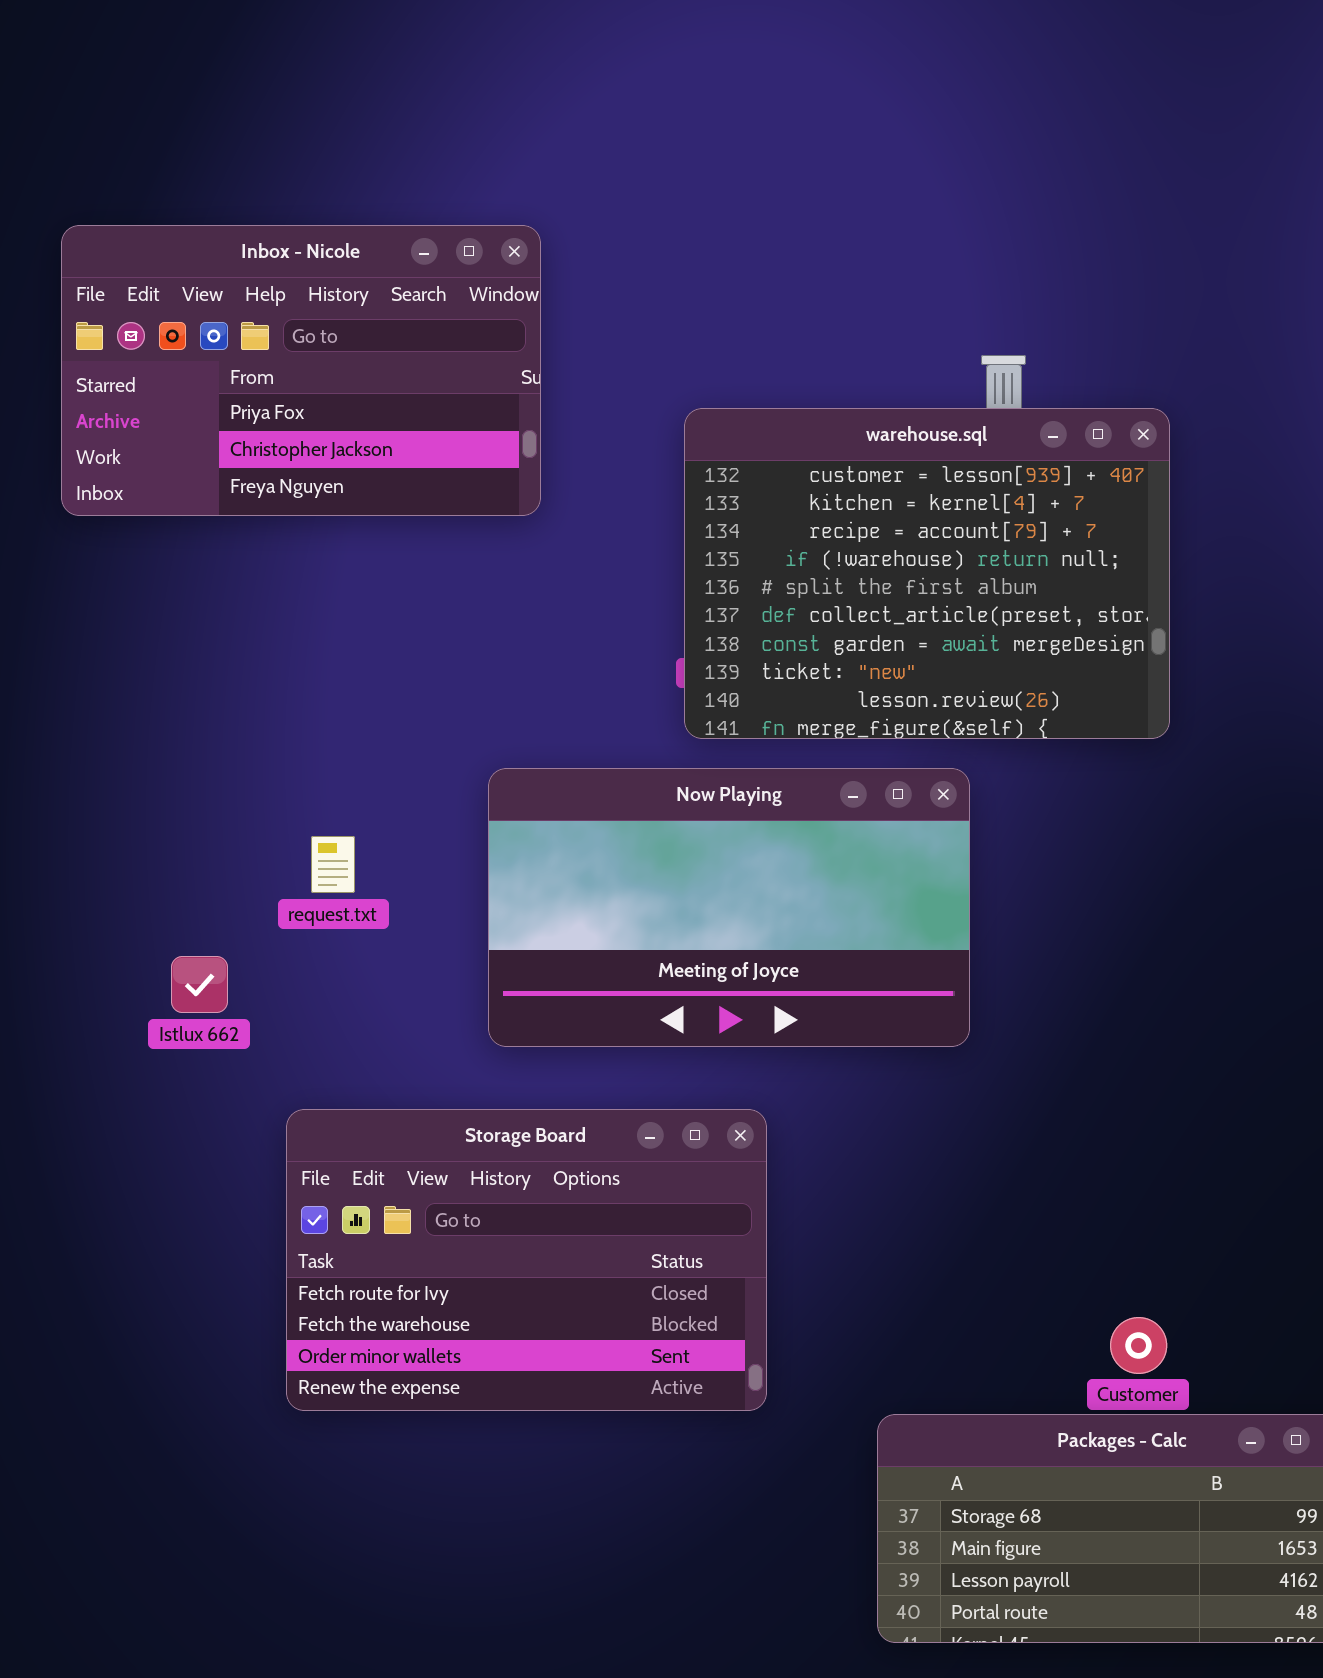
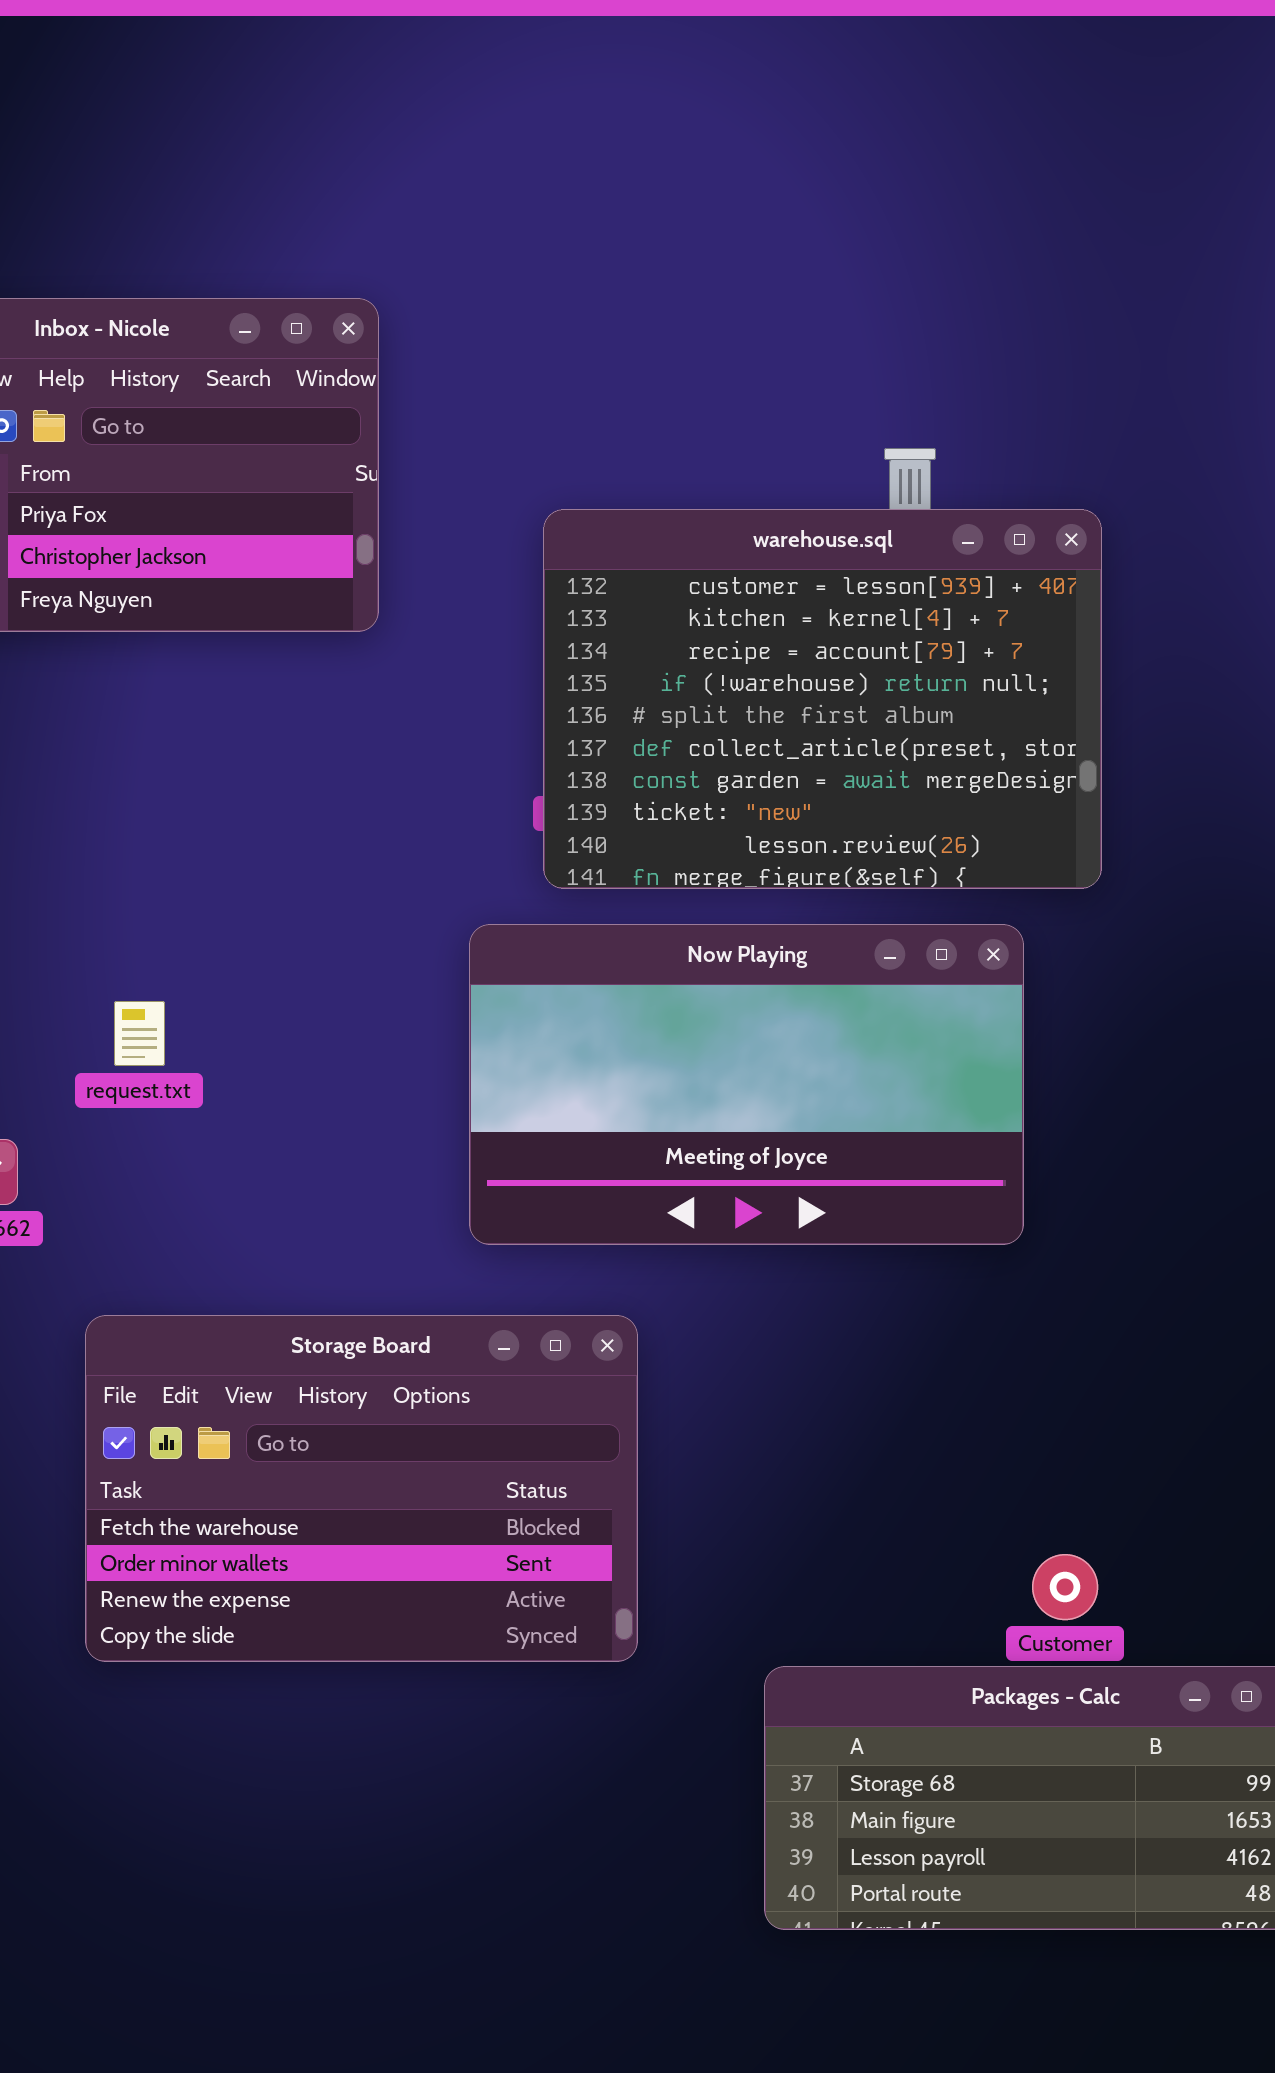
Now Playing: [488,768,970,1047] -> [469,924,1024,1245], moved
Storage Board: [286,1109,767,1411] -> [85,1315,638,1662], scrolled down 1 row

